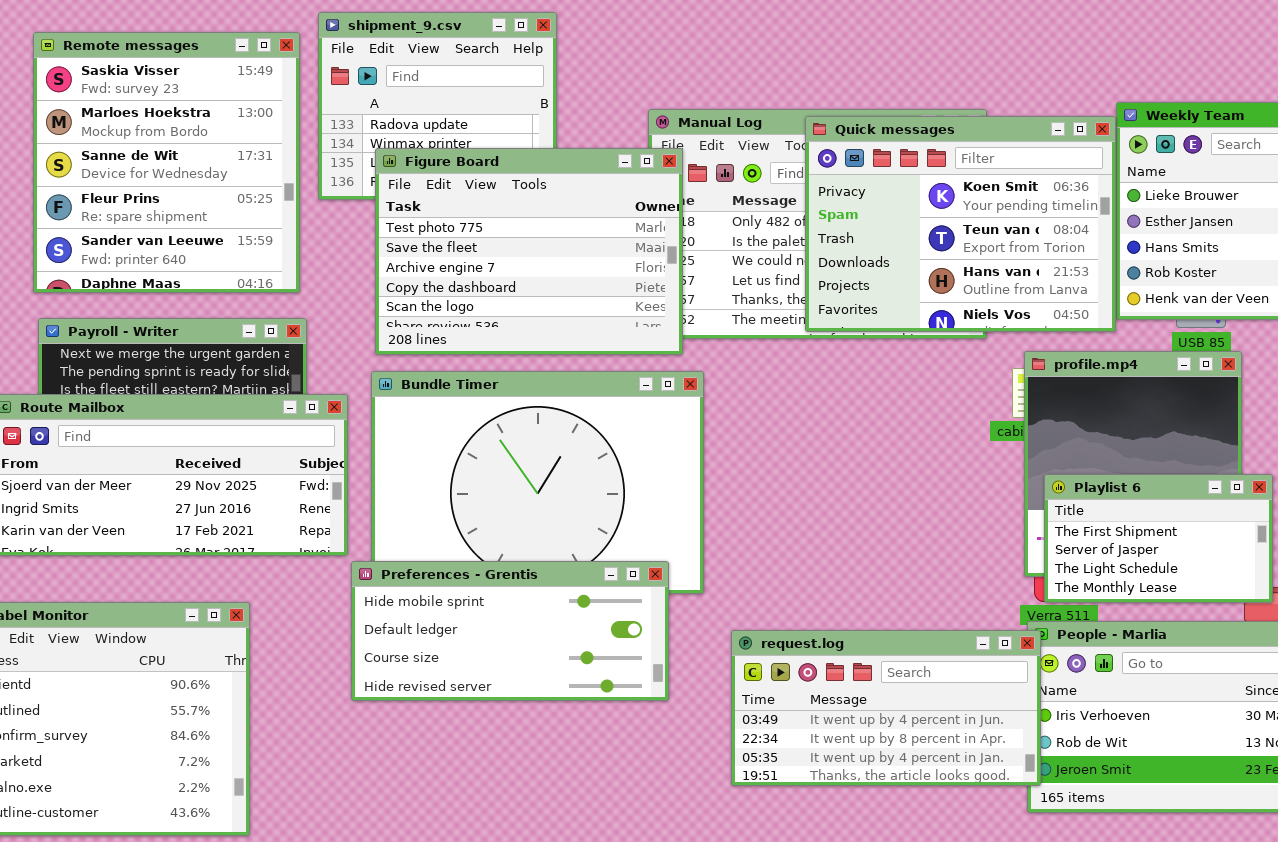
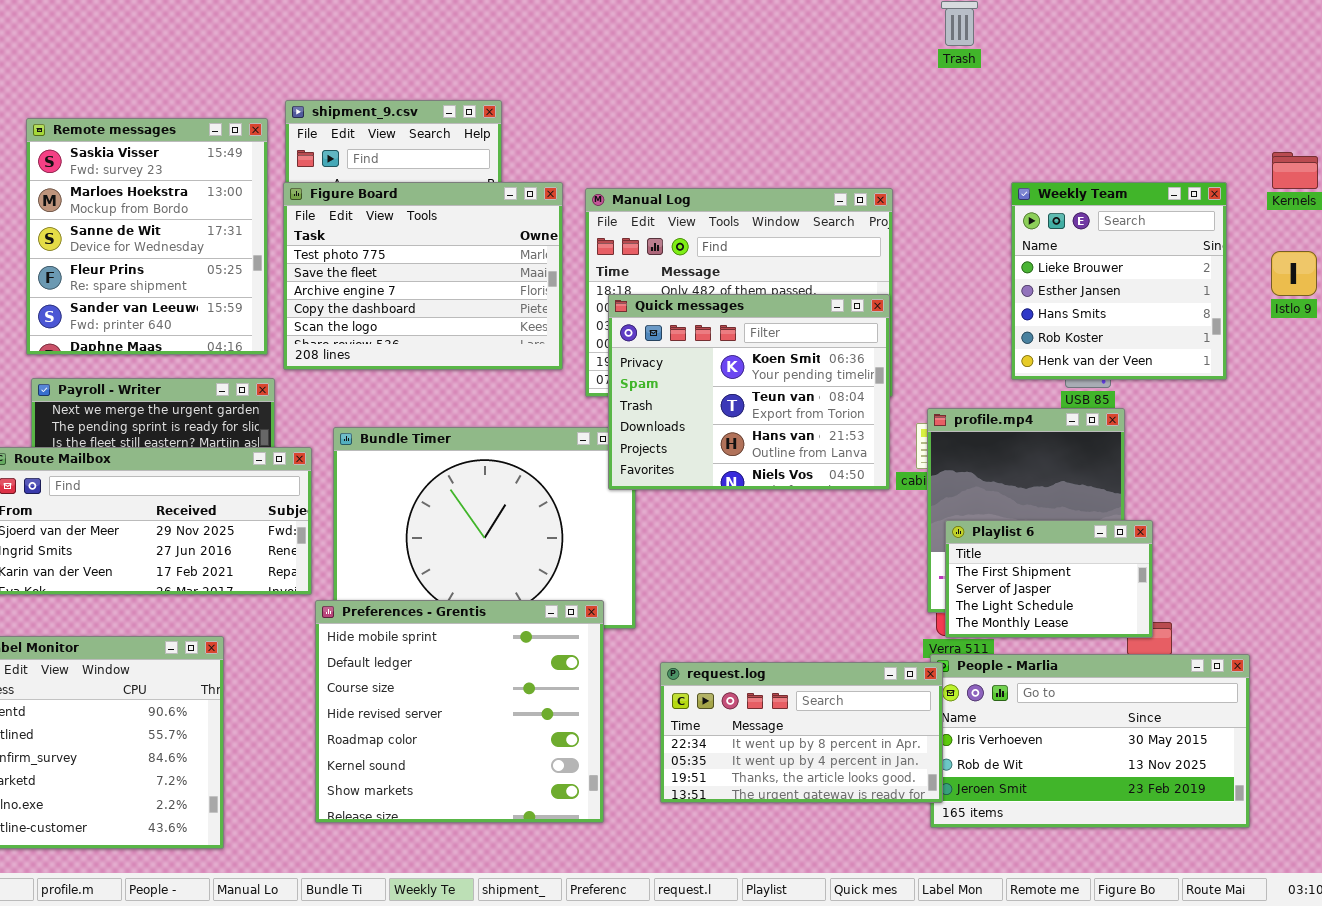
Quick messages: [805,116,1116,332] -> [608,294,890,490], moved
Figure Board: [375,148,683,355] -> [283,182,563,370], moved
Preferences - Grentis: [351,561,669,701] -> [315,600,604,823], resized
request.log: [731,630,1041,786] -> [660,662,943,803], scrolled down 1 row

